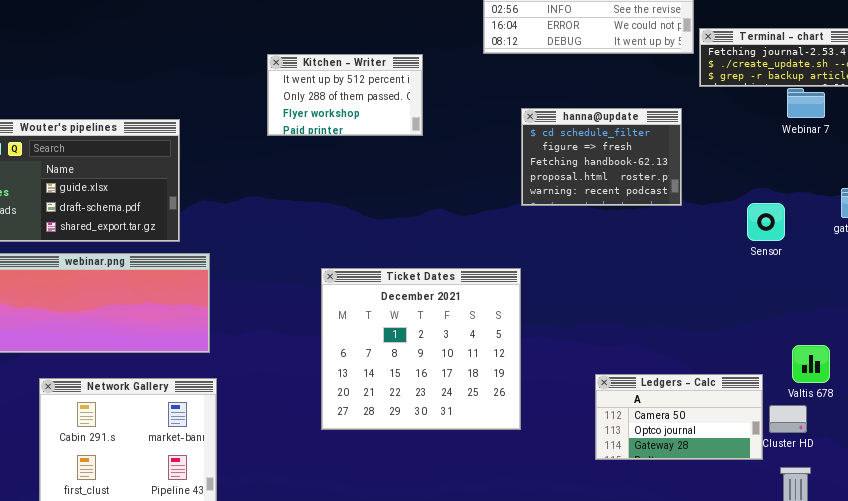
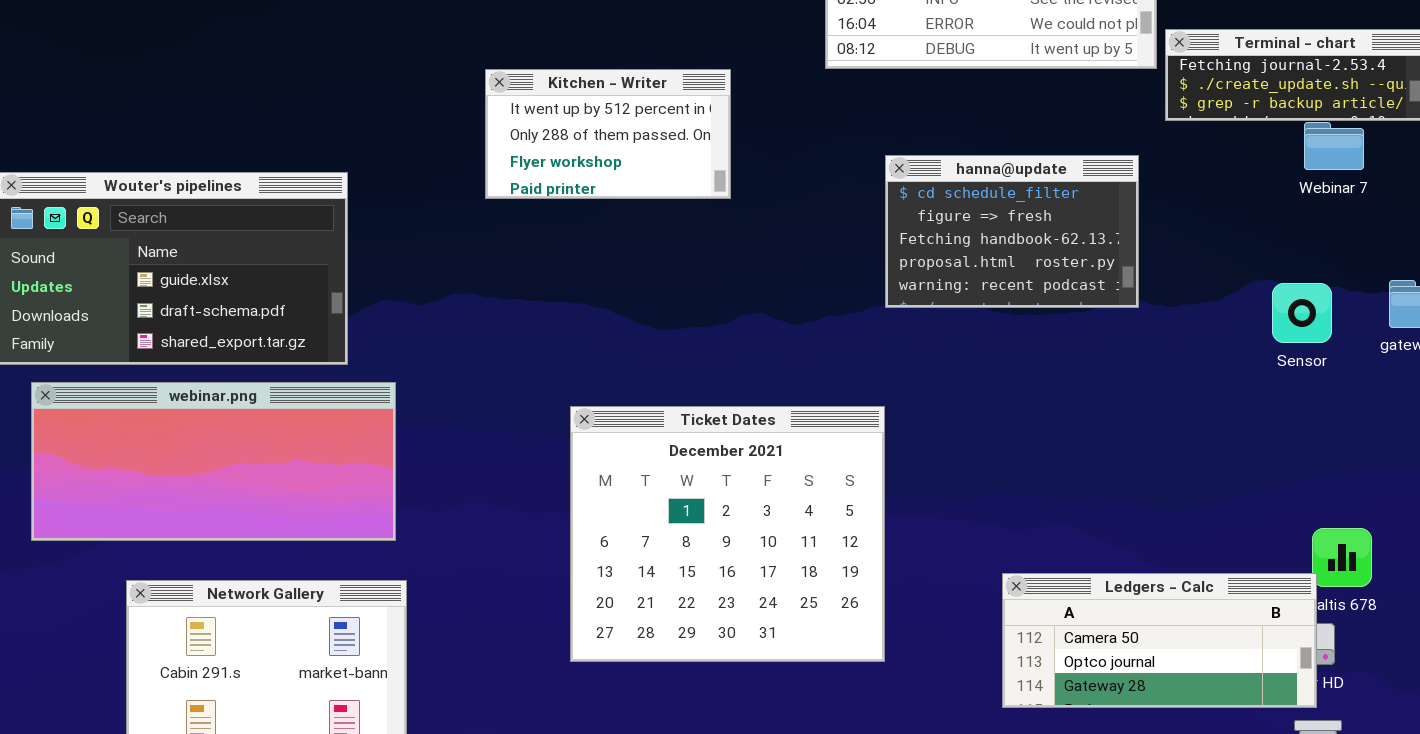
Sensor: [747,203,785,241] -> [1272,283,1332,343], moved
Ledgers - Calc: [595,374,763,460] -> [1002,573,1317,708], resized

